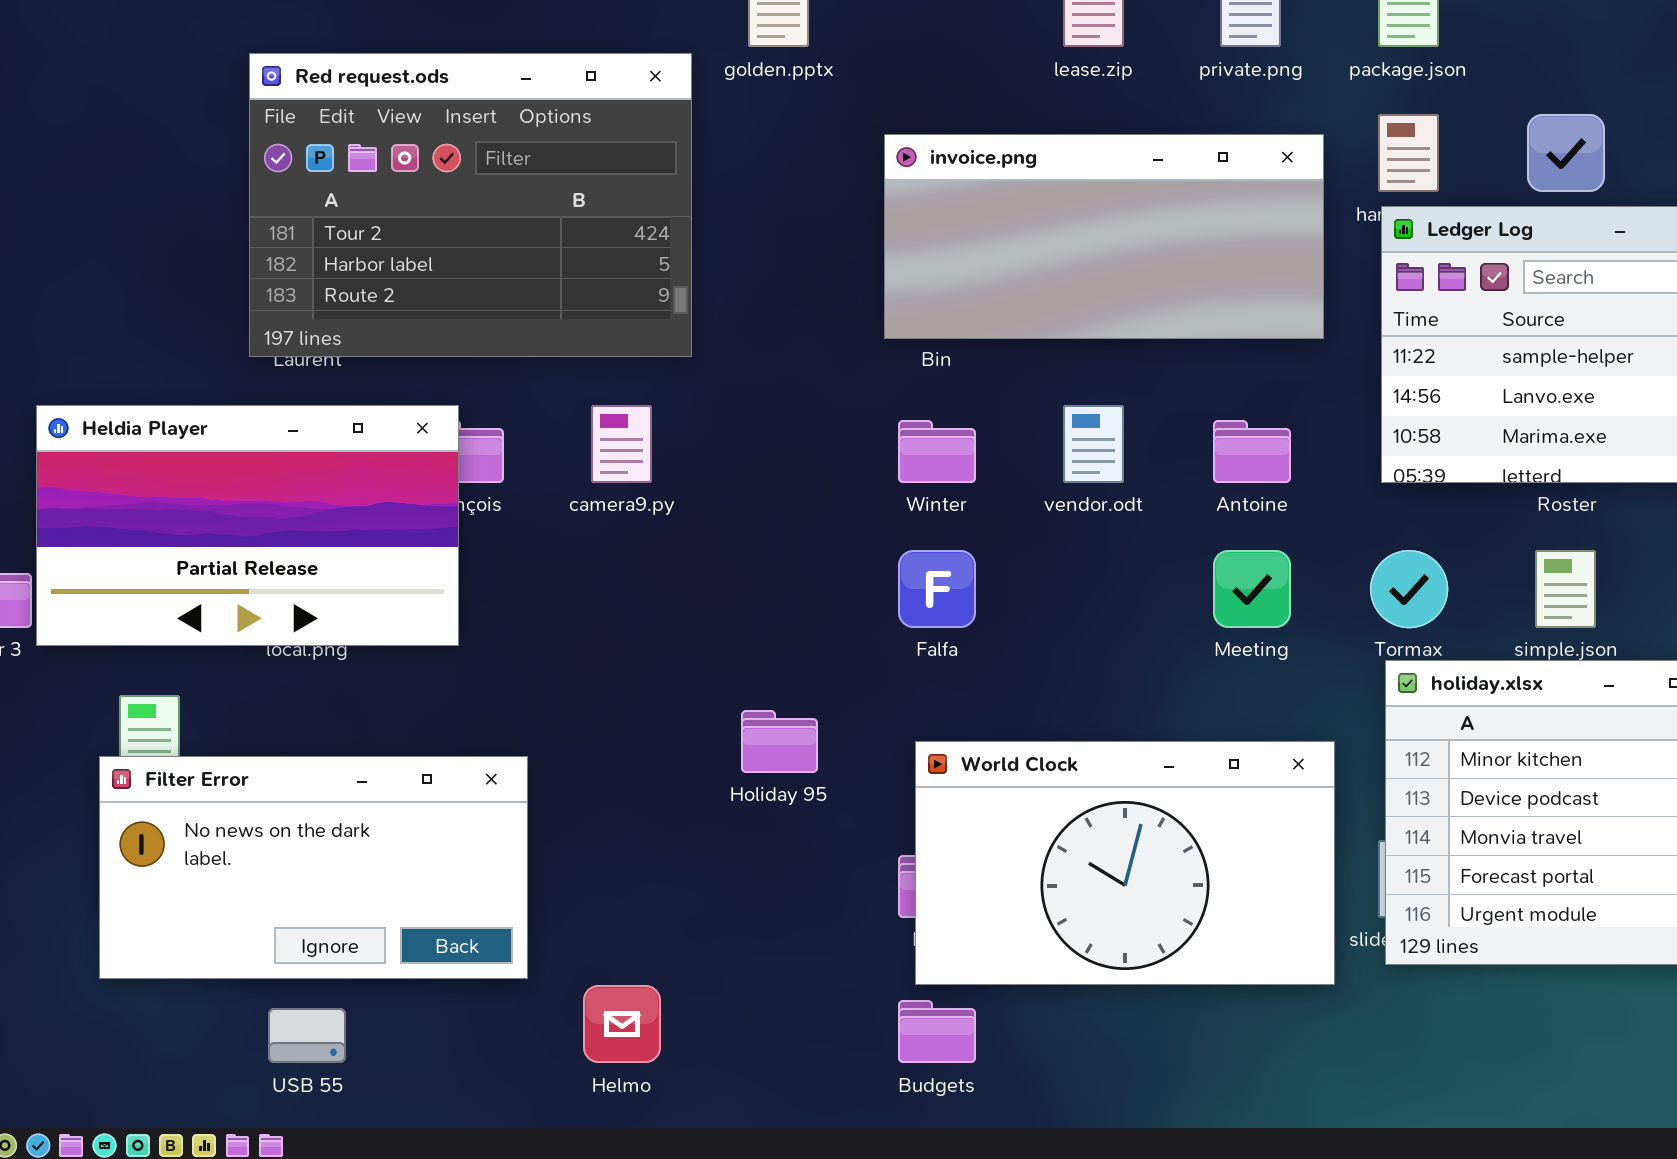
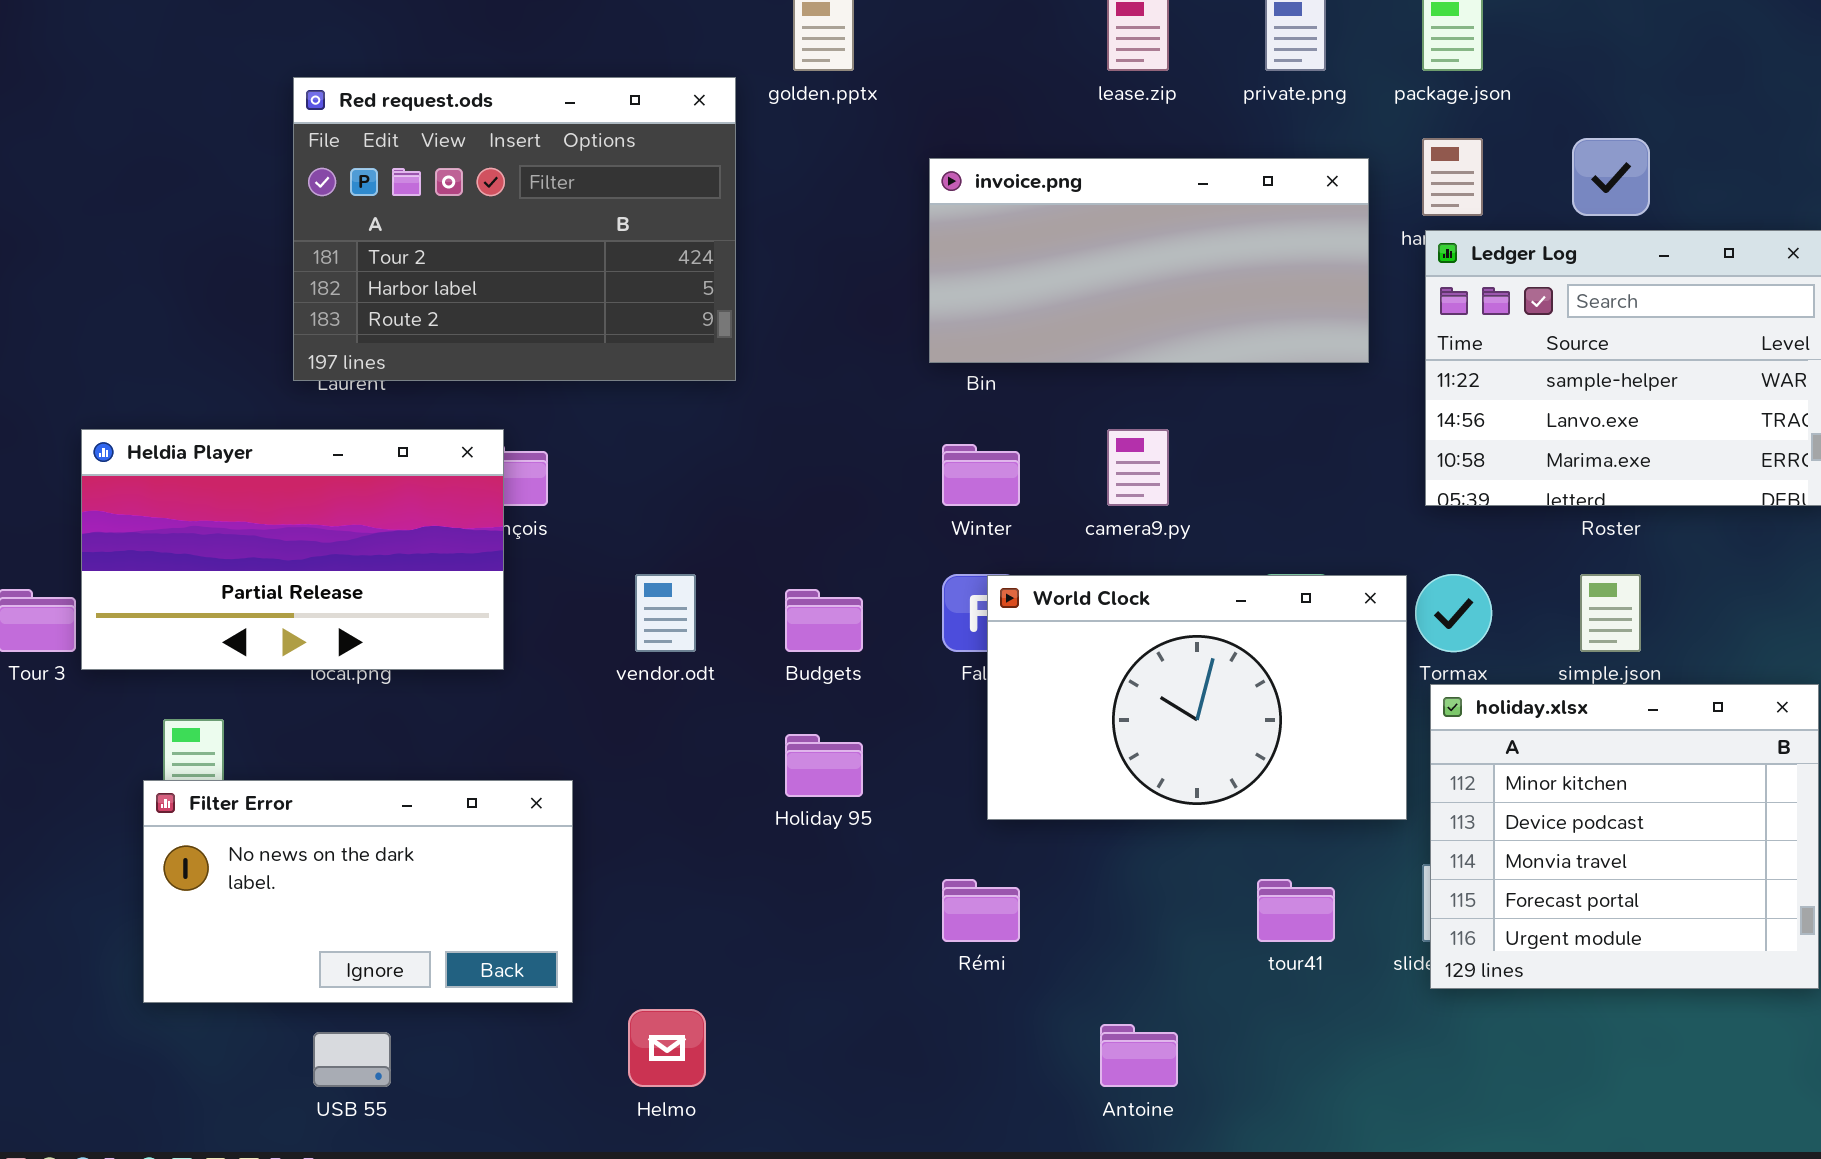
camera9.py: [591,405,652,483] -> [1107,429,1169,506], moved
vendor.odt: [1063,405,1124,483] -> [635,574,696,652], moved
Antoine: [1213,420,1291,483] -> [1100,1024,1178,1087], moved
World Clock: [915,741,1335,985] -> [987,575,1407,820], moved
Budgets: [898,1000,976,1063] -> [785,589,863,652], moved

